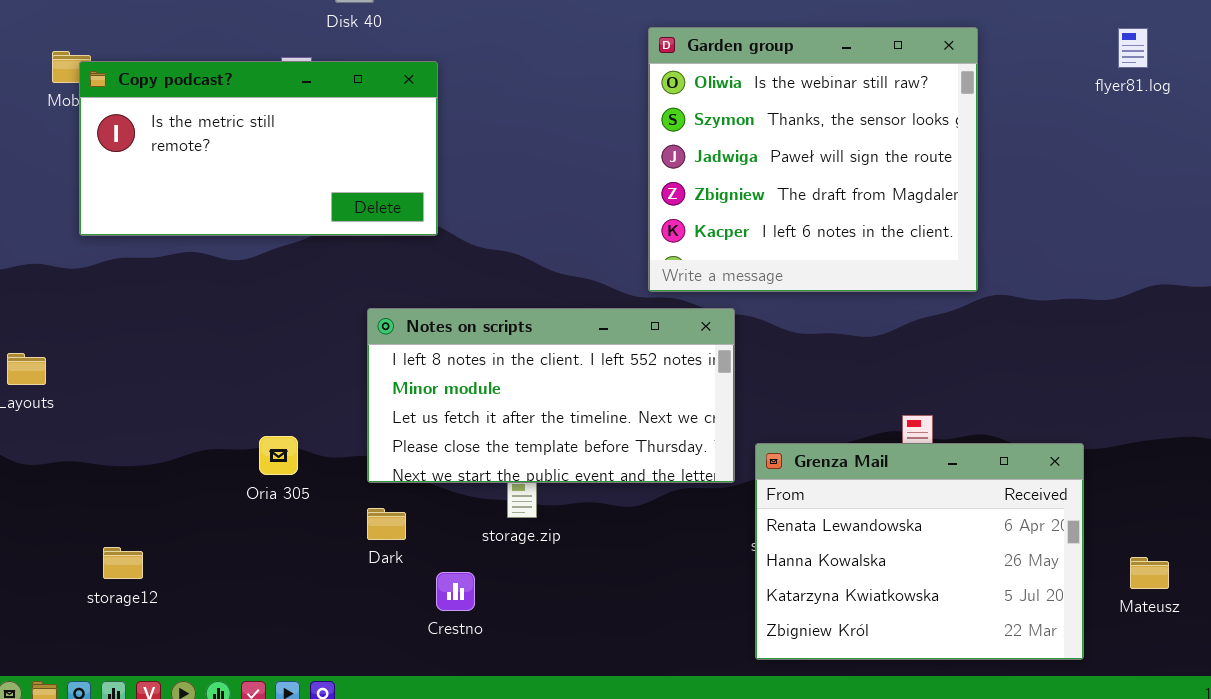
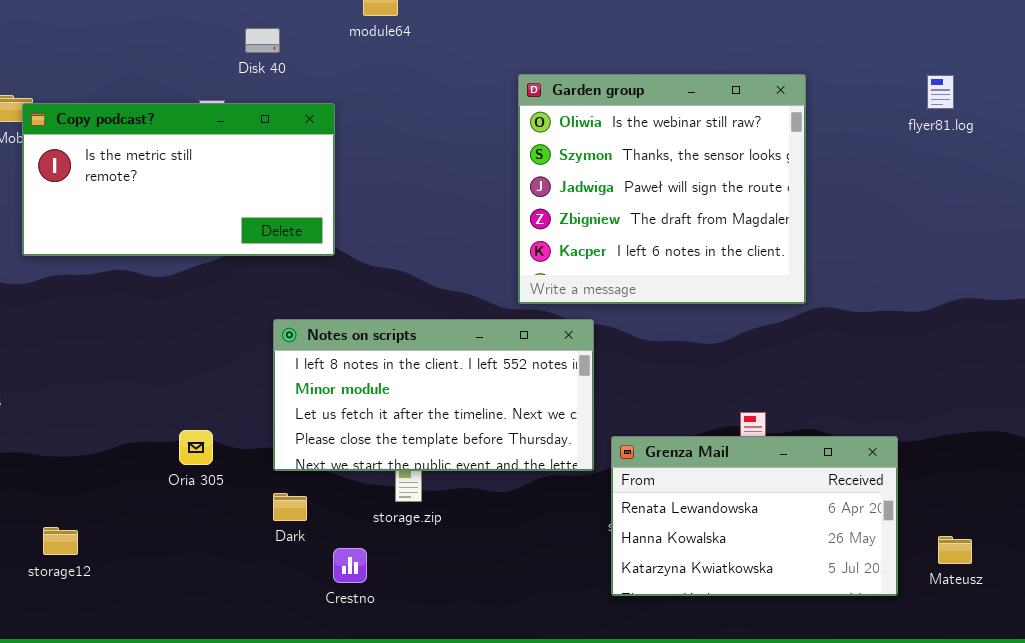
Grenza Mail: [755,443,1084,660] -> [611,436,898,596], resized

